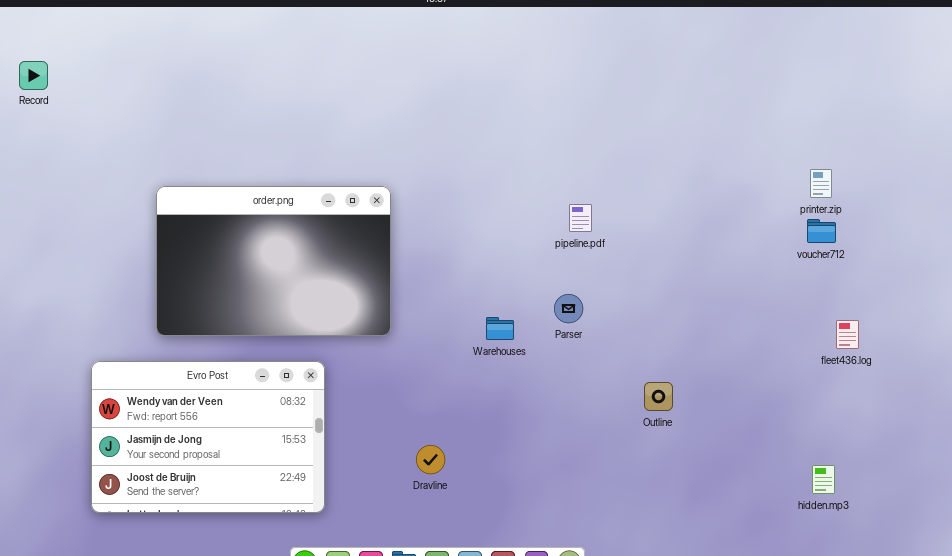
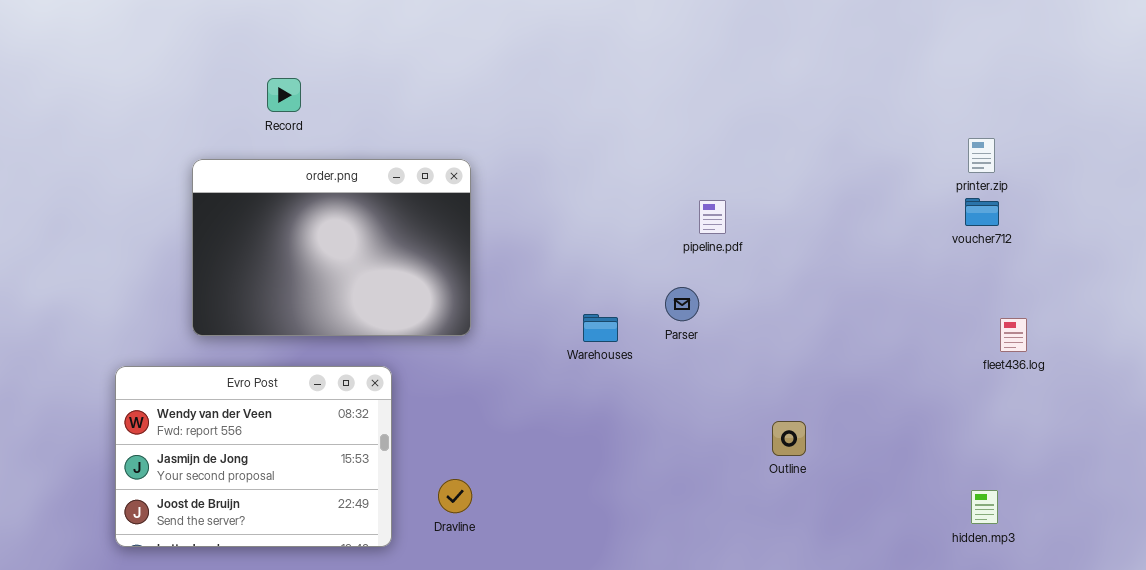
Record: [19,61,48,90] -> [267,78,301,112], moved
pipeline.pdf: [569,204,592,232] -> [699,200,726,234], moved
Outline: [644,382,673,411] -> [772,421,806,456], moved
Dravline: [416,445,445,474] -> [438,479,472,513], moved

